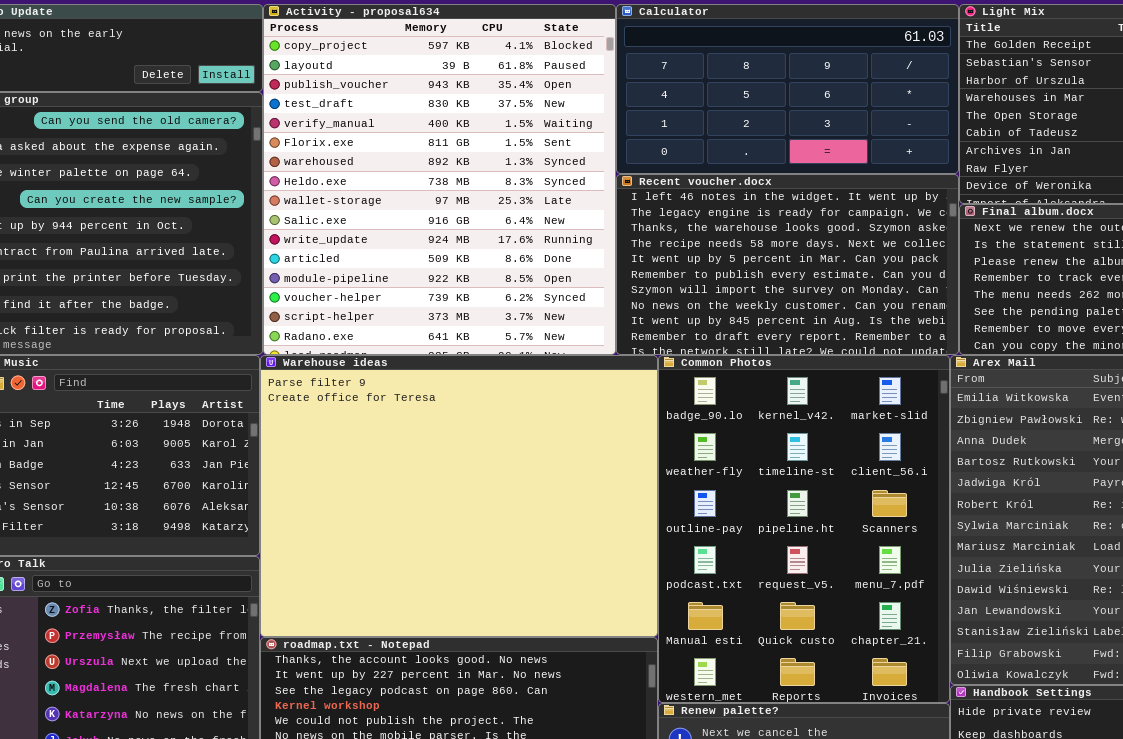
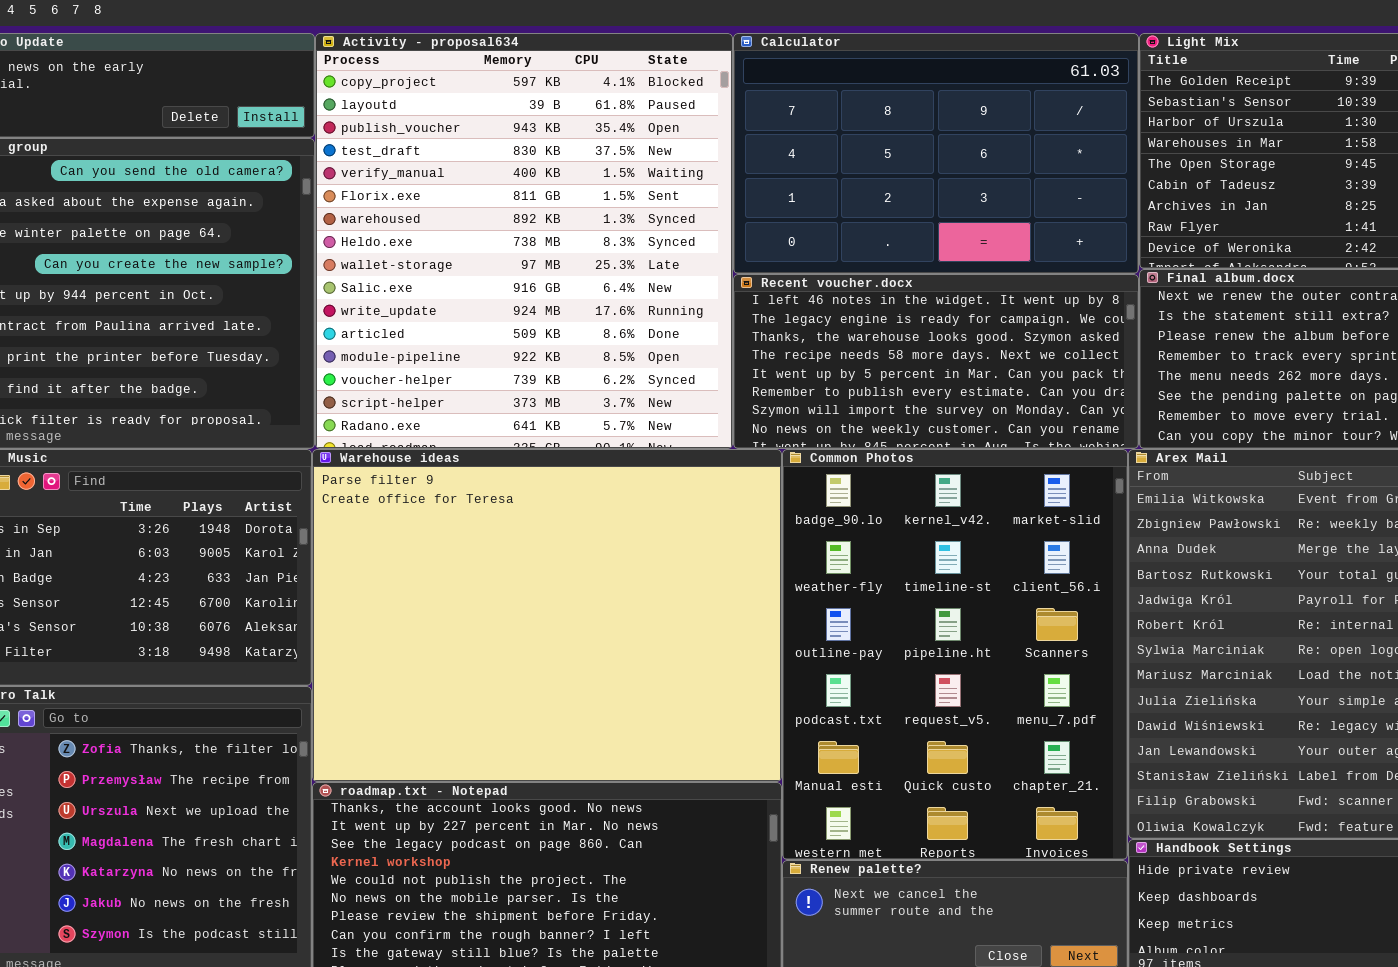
Calculator: [616,4,959,174] -> [733,33,1139,274], resized
Recent voucher.docx: [616,174,959,355] -> [733,274,1139,449], resized

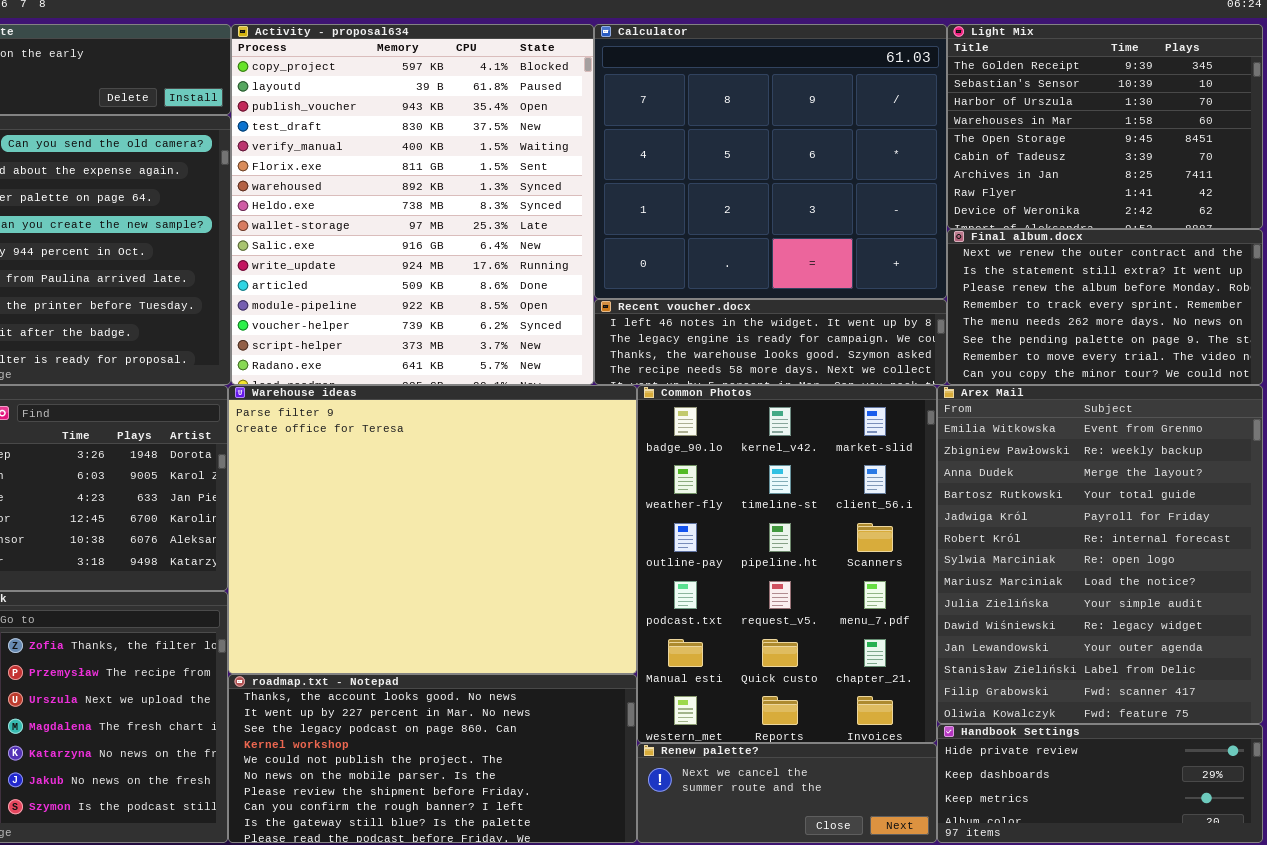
Calculator: [733,33,1139,274] -> [594,24,947,299], resized
Recent voucher.docx: [733,274,1139,449] -> [594,299,947,385], resized

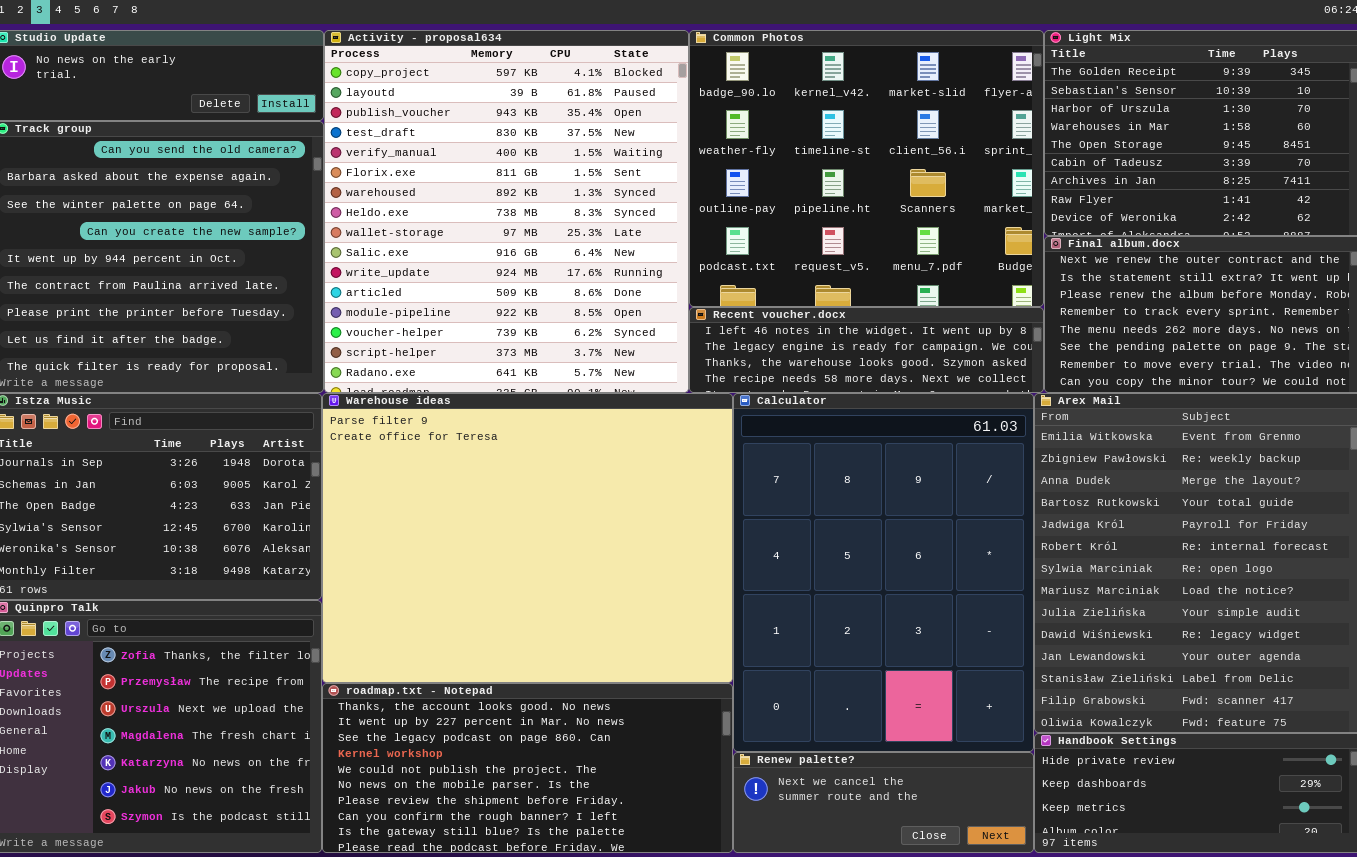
Calculator: [594,24,947,299] -> [733,393,1034,752], moved, resized
Common Photos: [637,385,937,743] -> [689,30,1044,307], moved, resized

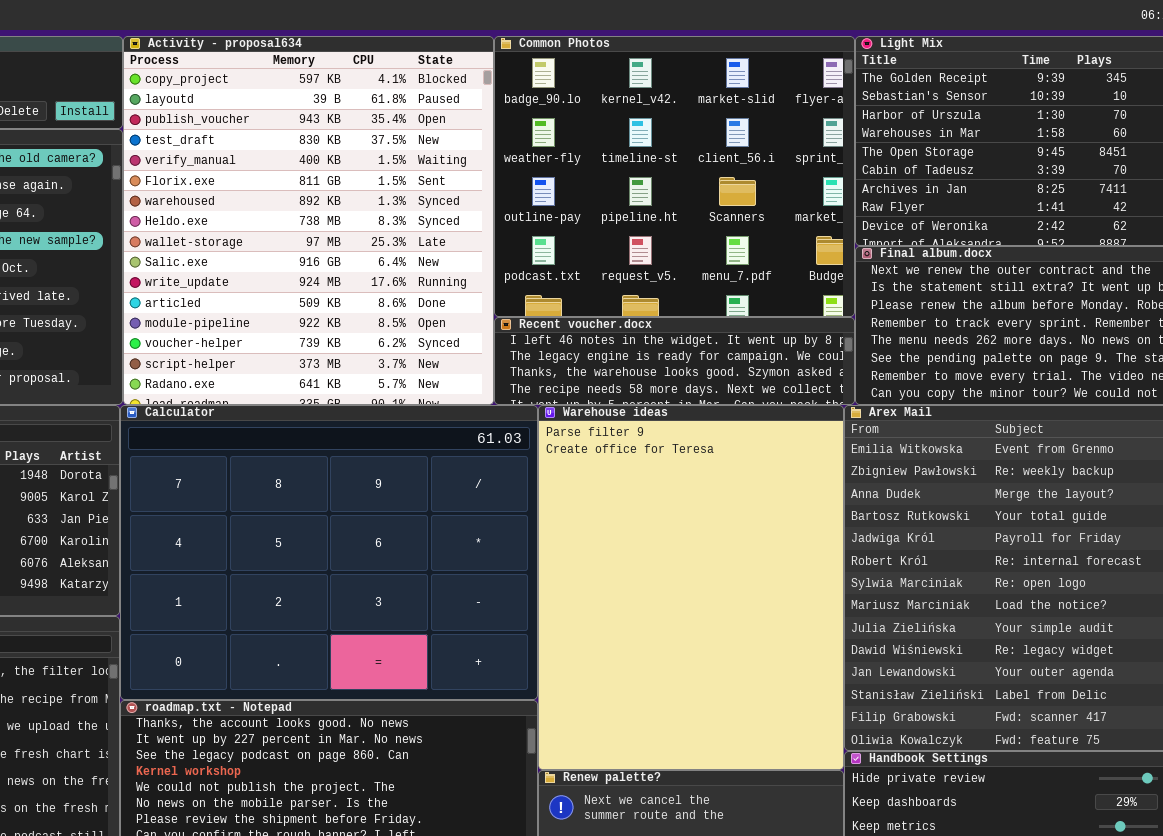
Warehouse ideas: [322,393,733,683] -> [538,405,844,770], moved, resized
Calculator: [733,393,1034,752] -> [120,405,538,700], moved, resized

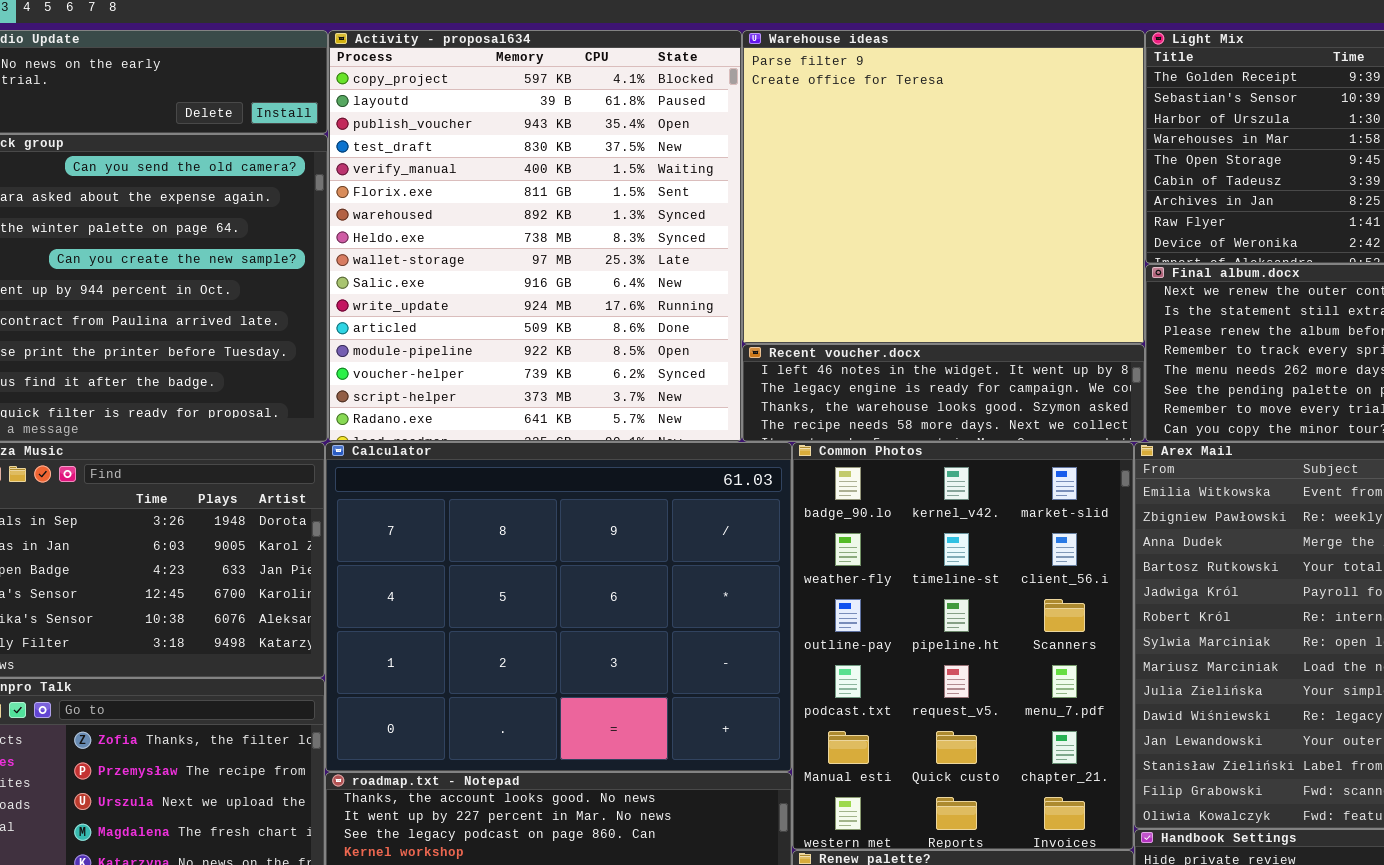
Common Photos: [494,36,855,317] -> [792,442,1134,850], moved, resized
Warehouse ideas: [538,405,844,770] -> [742,30,1145,344], moved, resized

